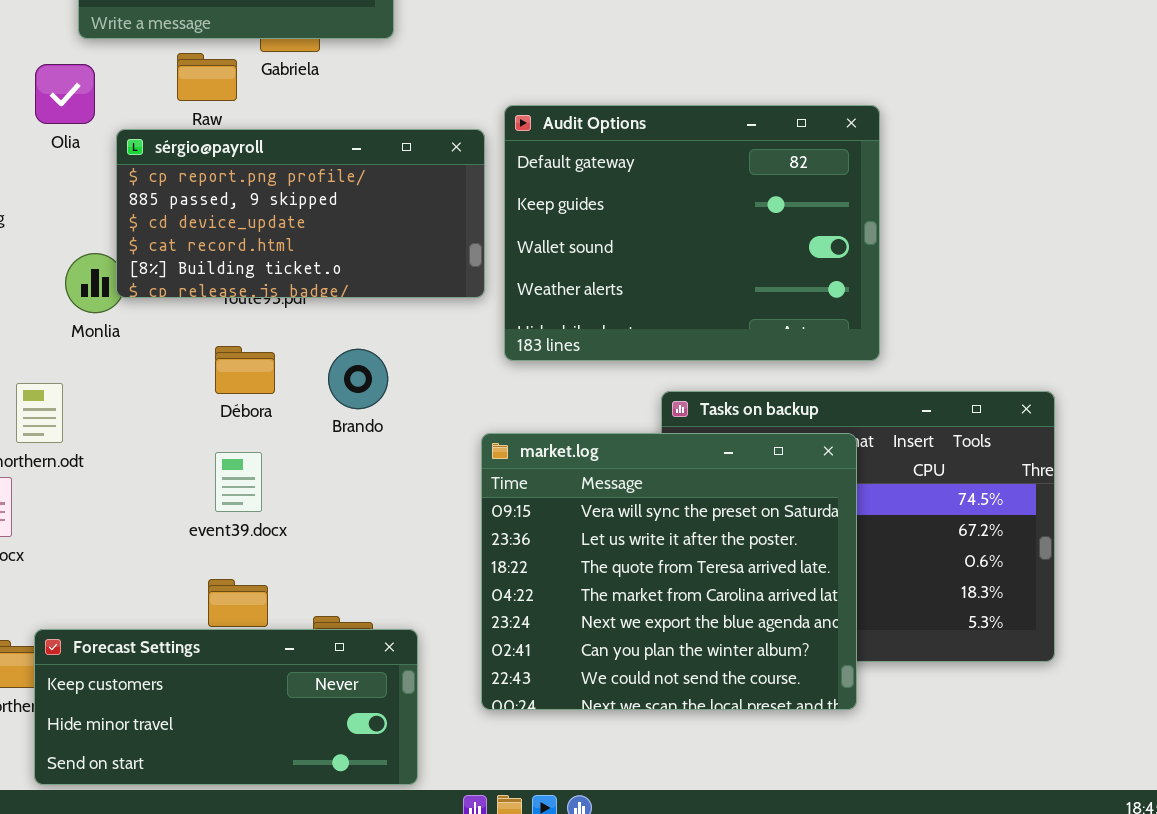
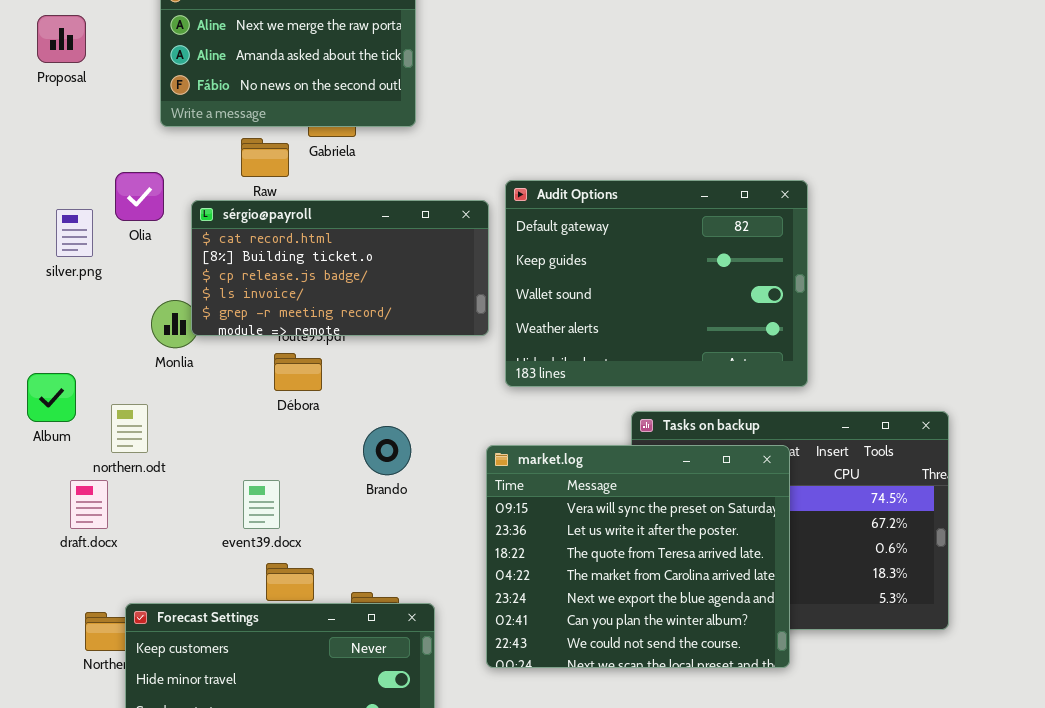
Olia: [35,64,95,124] -> [115,172,164,221], moved
sérgio@payroll: [116,129,485,298] -> [191,200,489,336], scrolled down 3 rows
Débora: [215,346,275,394] -> [274,353,322,391], moved
Brando: [328,349,388,409] -> [363,426,411,475], moved
event39.docx: [215,452,262,512] -> [243,480,280,529], moved

